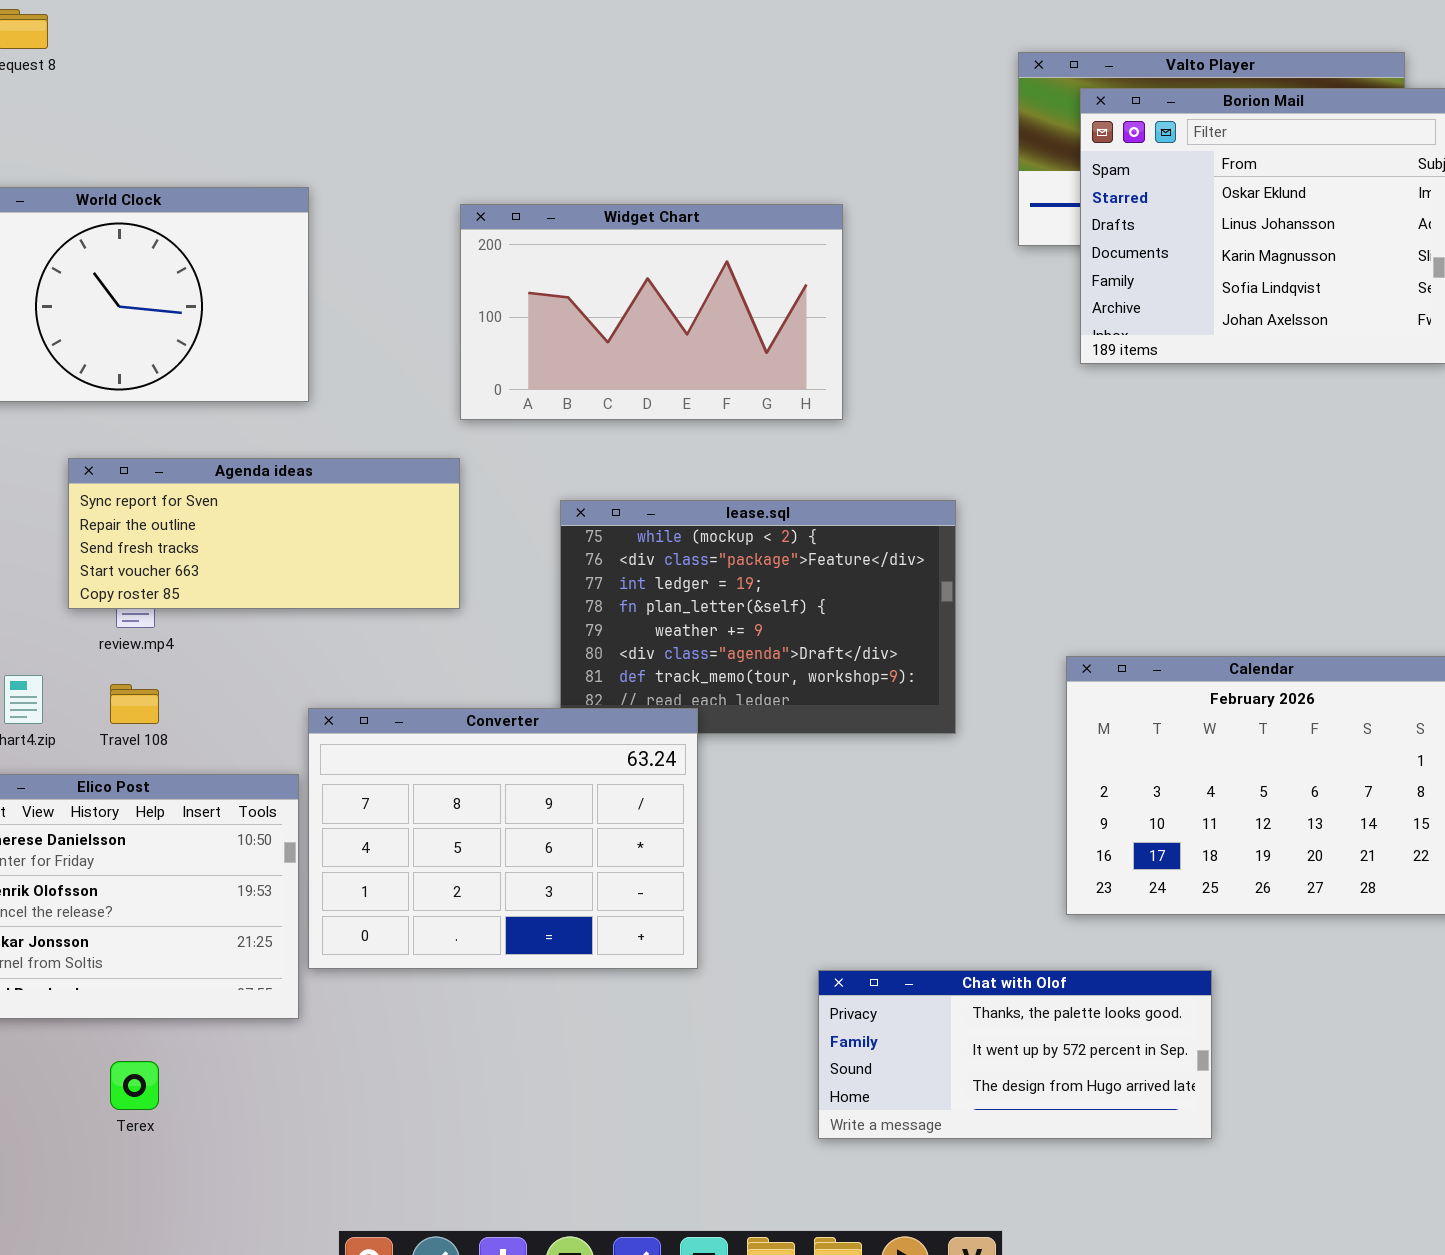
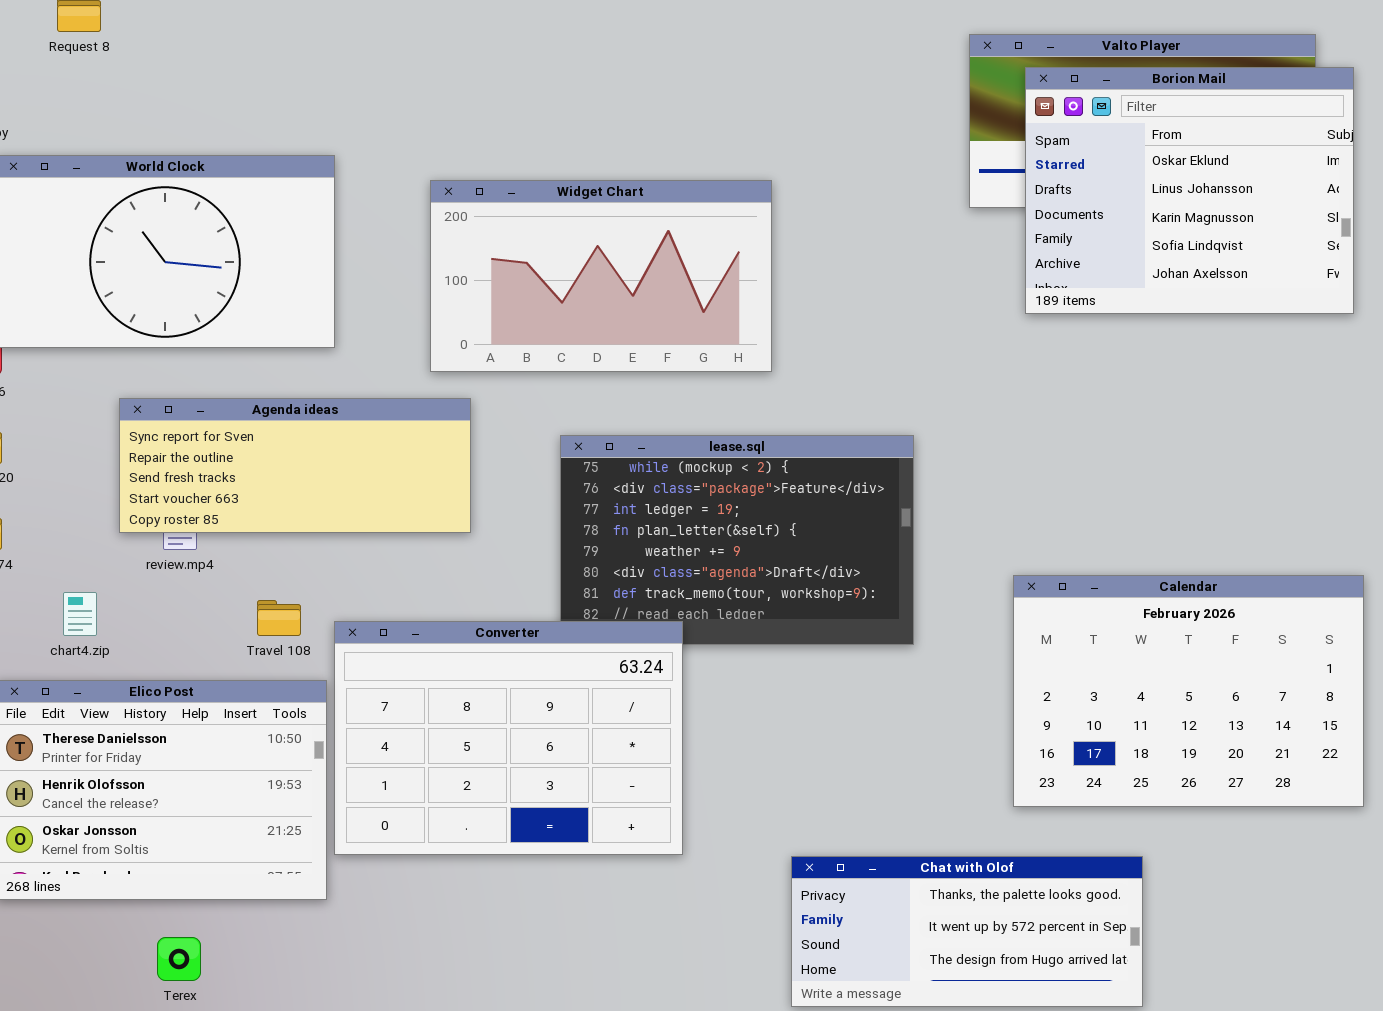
Widget Chart: [460,204,843,420] -> [430,180,772,372], moved
Travel 108: [110,684,159,724] -> [257,600,301,636], moved

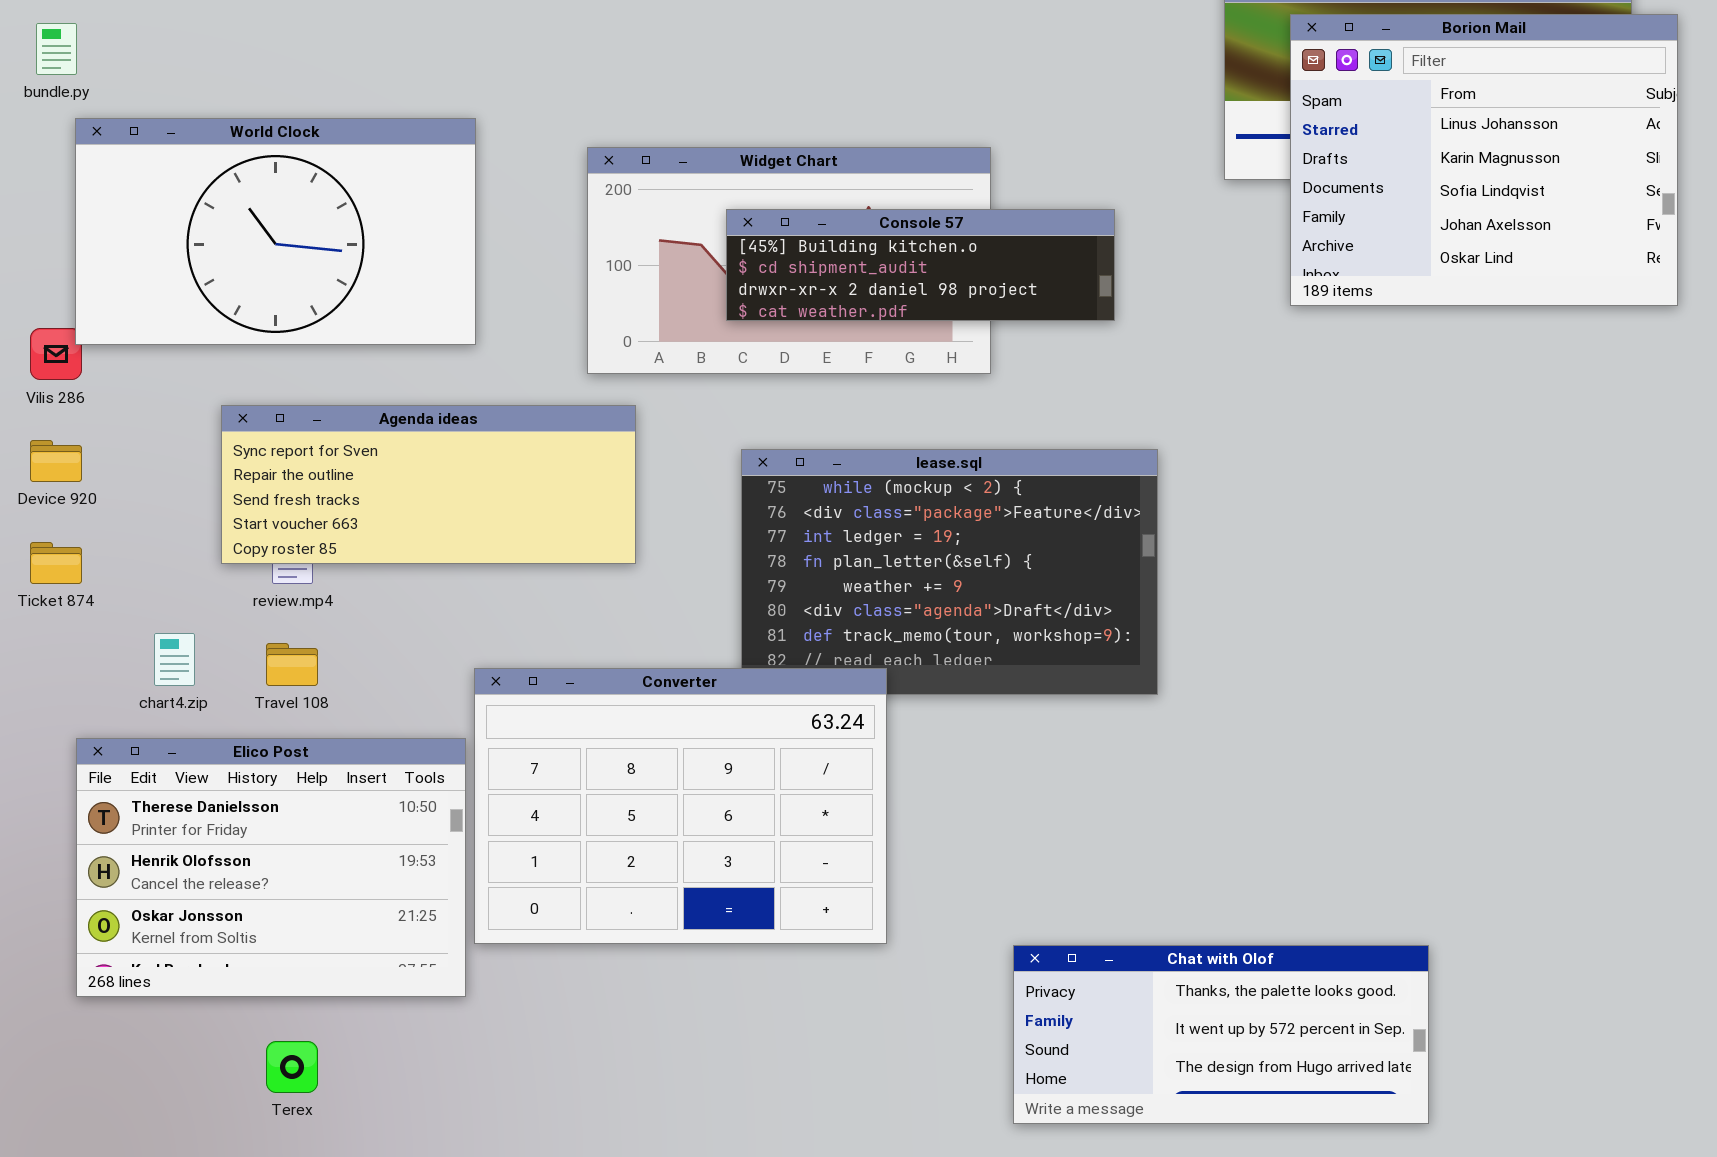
Borion Mail: [1025,67,1354,314] -> [1290,14,1678,306], scrolled down 1 row
Console 57: none -> [726,209,1115,321], opened
Calendar: [1013,575,1364,807] -> none, closed
Travel 108: [257,600,301,636] -> [266,643,318,686], moved

